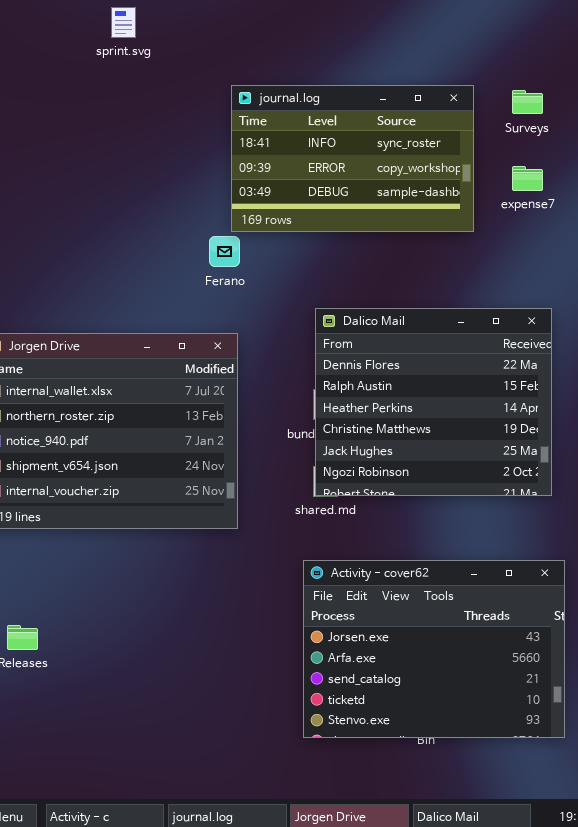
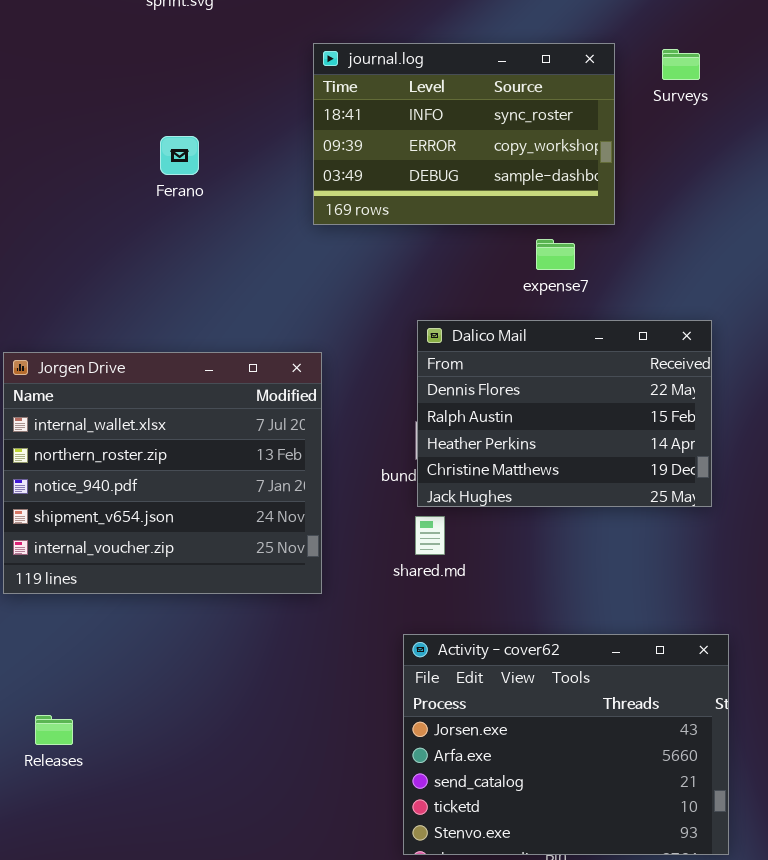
expense7: [512,166,543,191] -> [536,239,575,270], moved
Ferano: [209,236,240,267] -> [160,136,199,175], moved
Dalico Mail: [315,308,552,496] -> [417,320,712,507], resized

